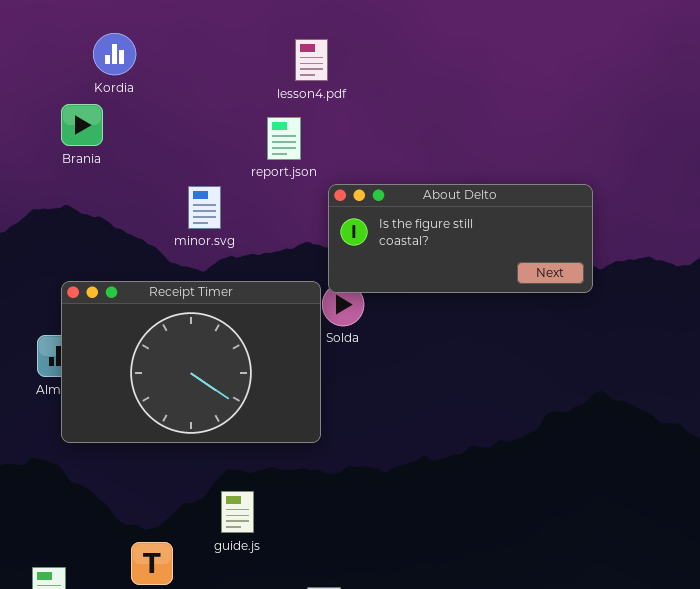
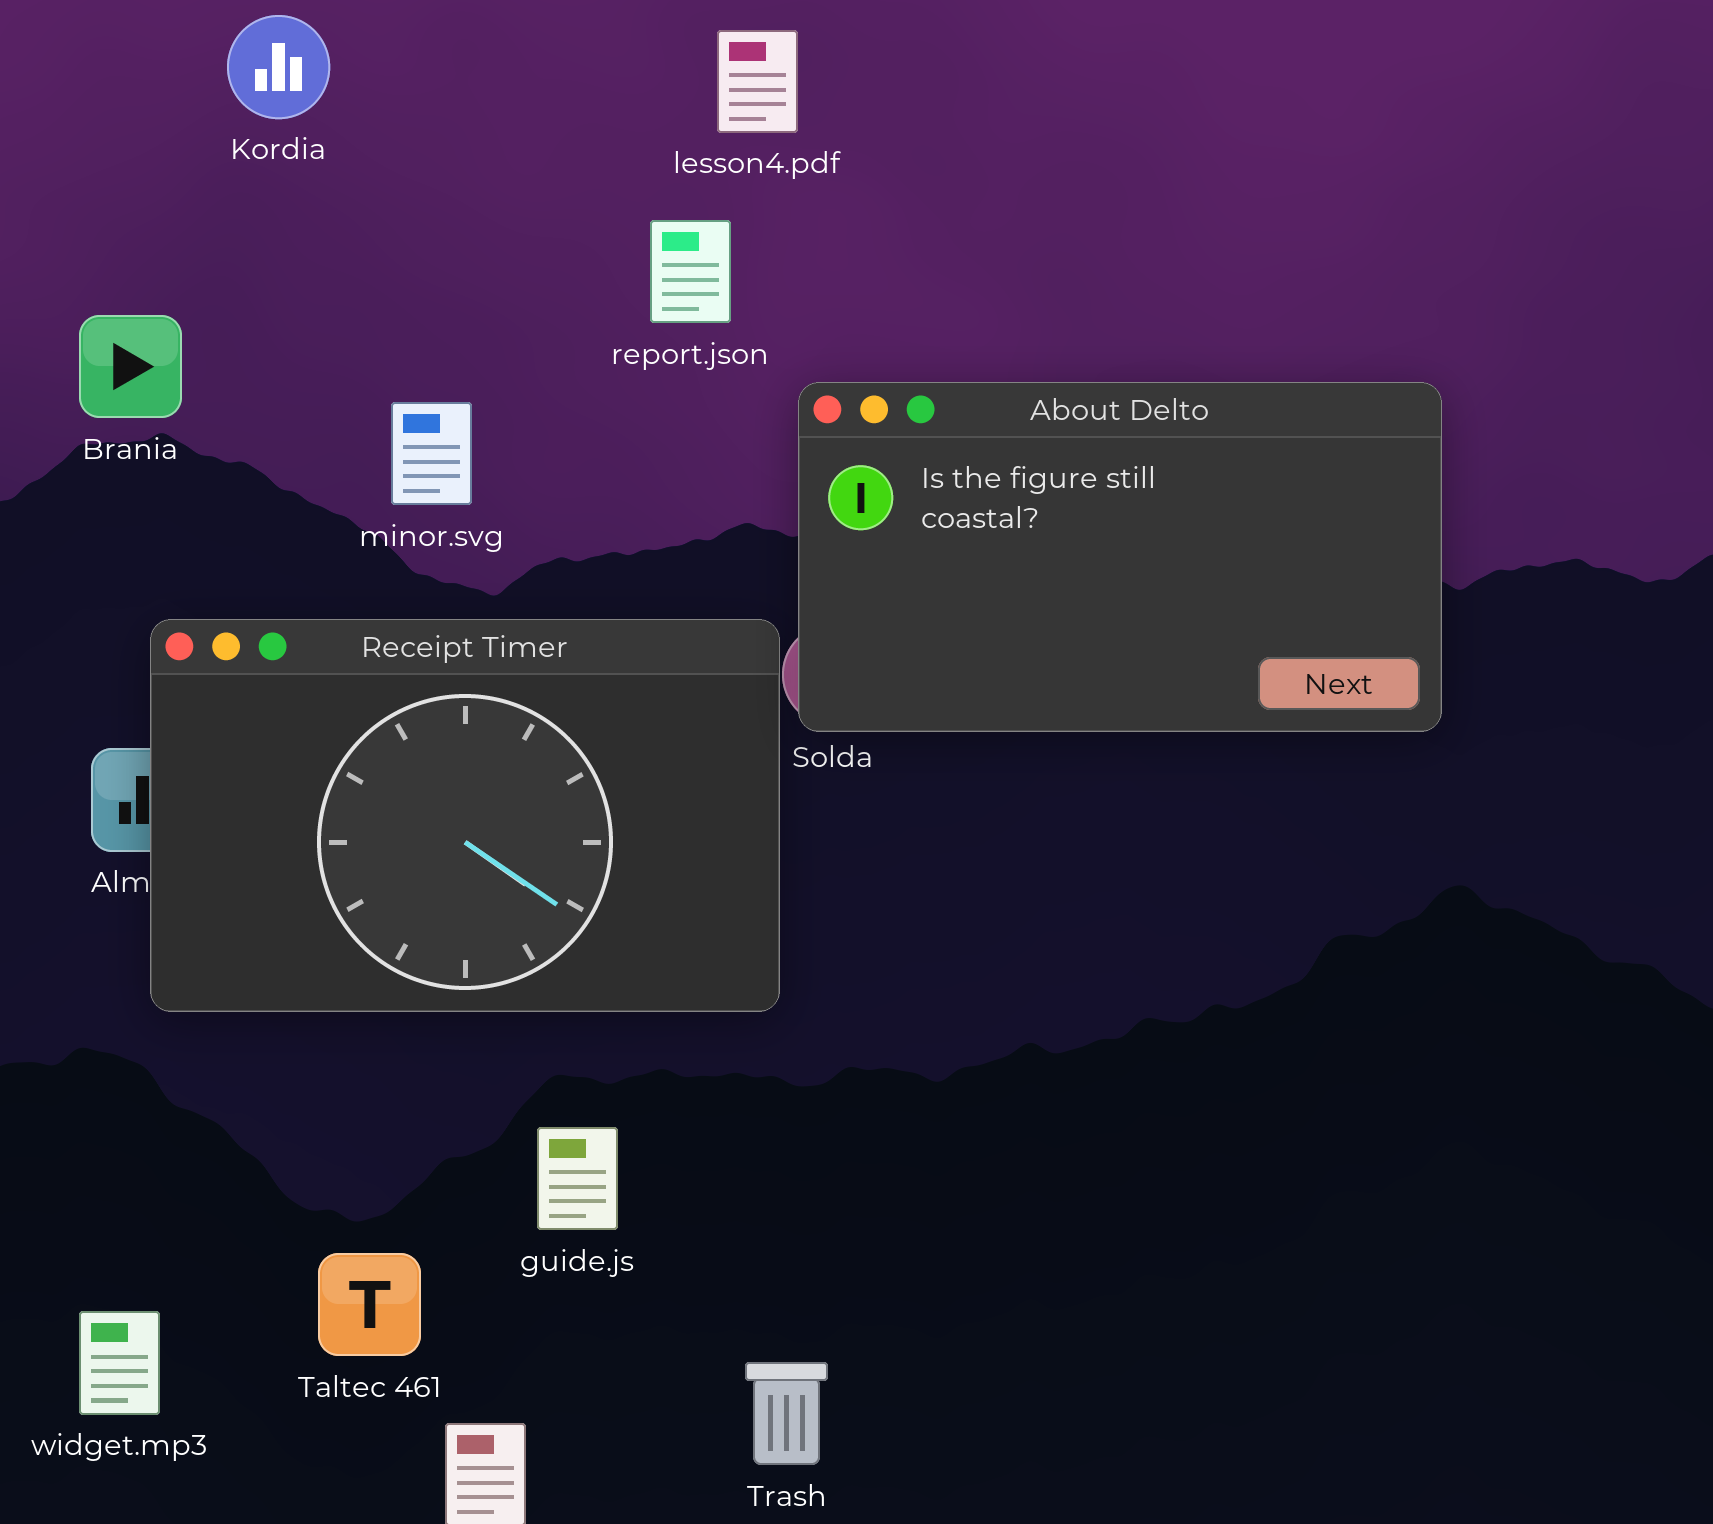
Brania: [61,104,103,146] -> [79,315,182,418], moved
About Delto: [328,184,593,293] -> [798,382,1442,732], resized
minor.svg: [188,186,221,229] -> [391,402,472,505], moved

